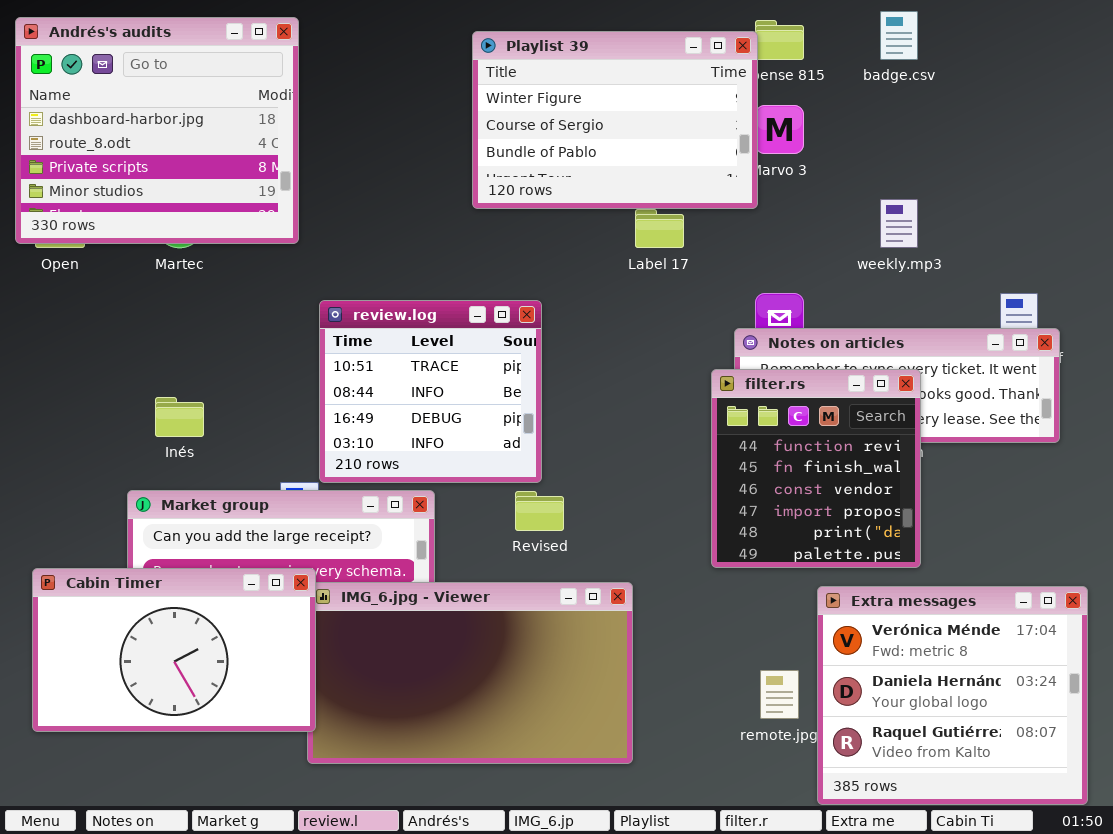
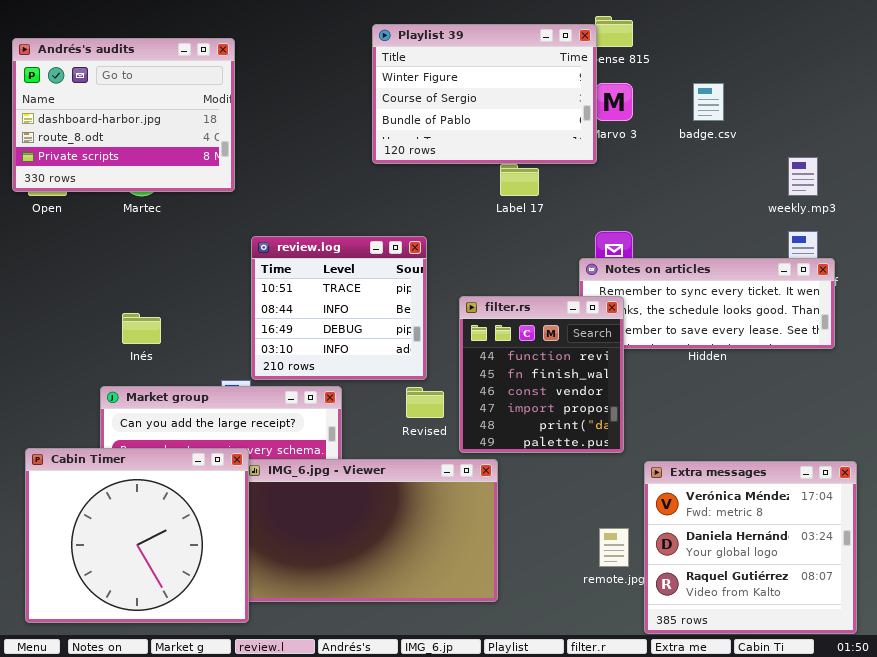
badge.csv: [880,11,918,60] -> [693,83,724,121], moved
Andrés's audits: [15,17,299,244] -> [12,38,235,192], resized
weekly.mp3: [880,199,918,248] -> [788,157,818,196], moved
filter.rs: [711,369,921,568] -> [459,296,624,453], moved
Cabin Timer: [32,568,316,732] -> [25,448,249,623], resized

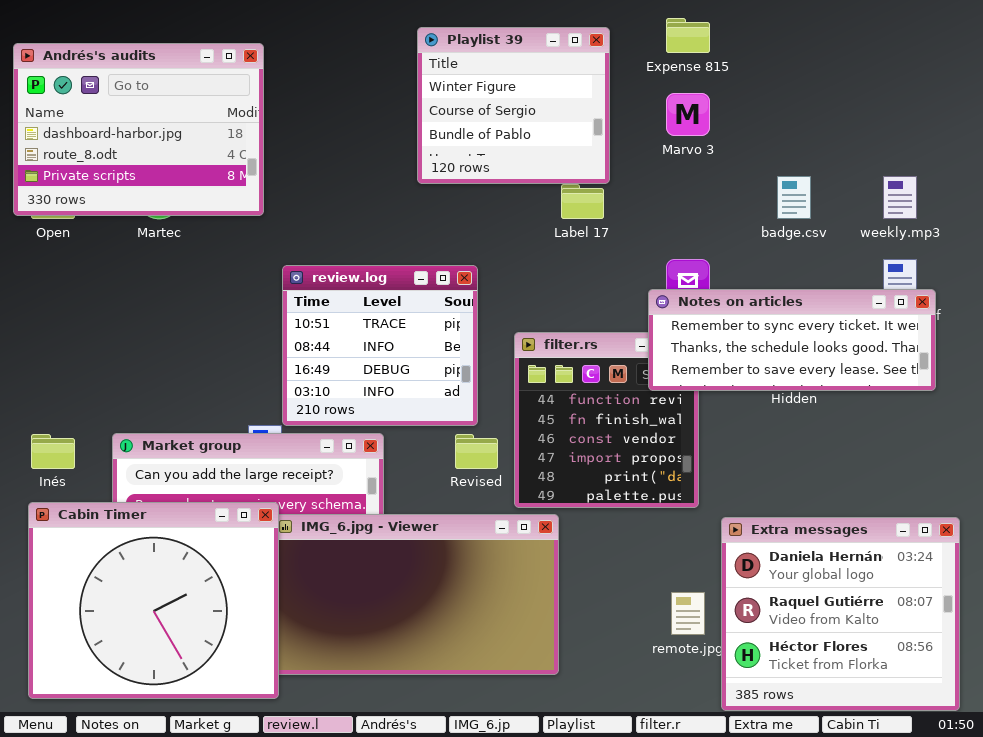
Playlist 39: [372,24,597,164] -> [417,27,610,184], resized
badge.csv: [693,83,724,121] -> [777,176,811,219], moved
Notes on articles: [579,258,835,349] -> [648,289,936,391], raised
Inés: [122,313,161,344] -> [31,434,75,469], moved
Extra messages: [644,461,857,634] -> [721,517,960,711], scrolled down 1 row

